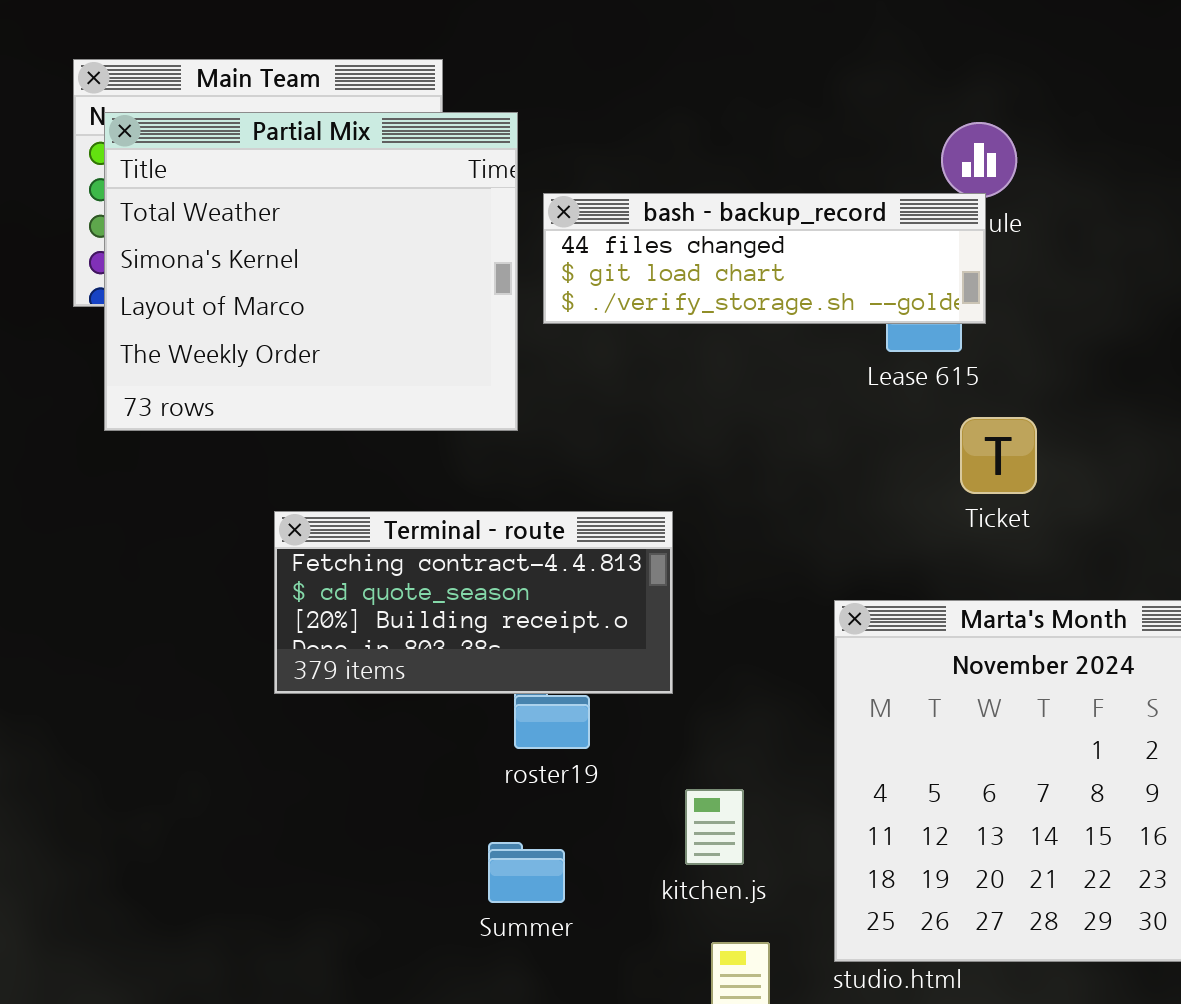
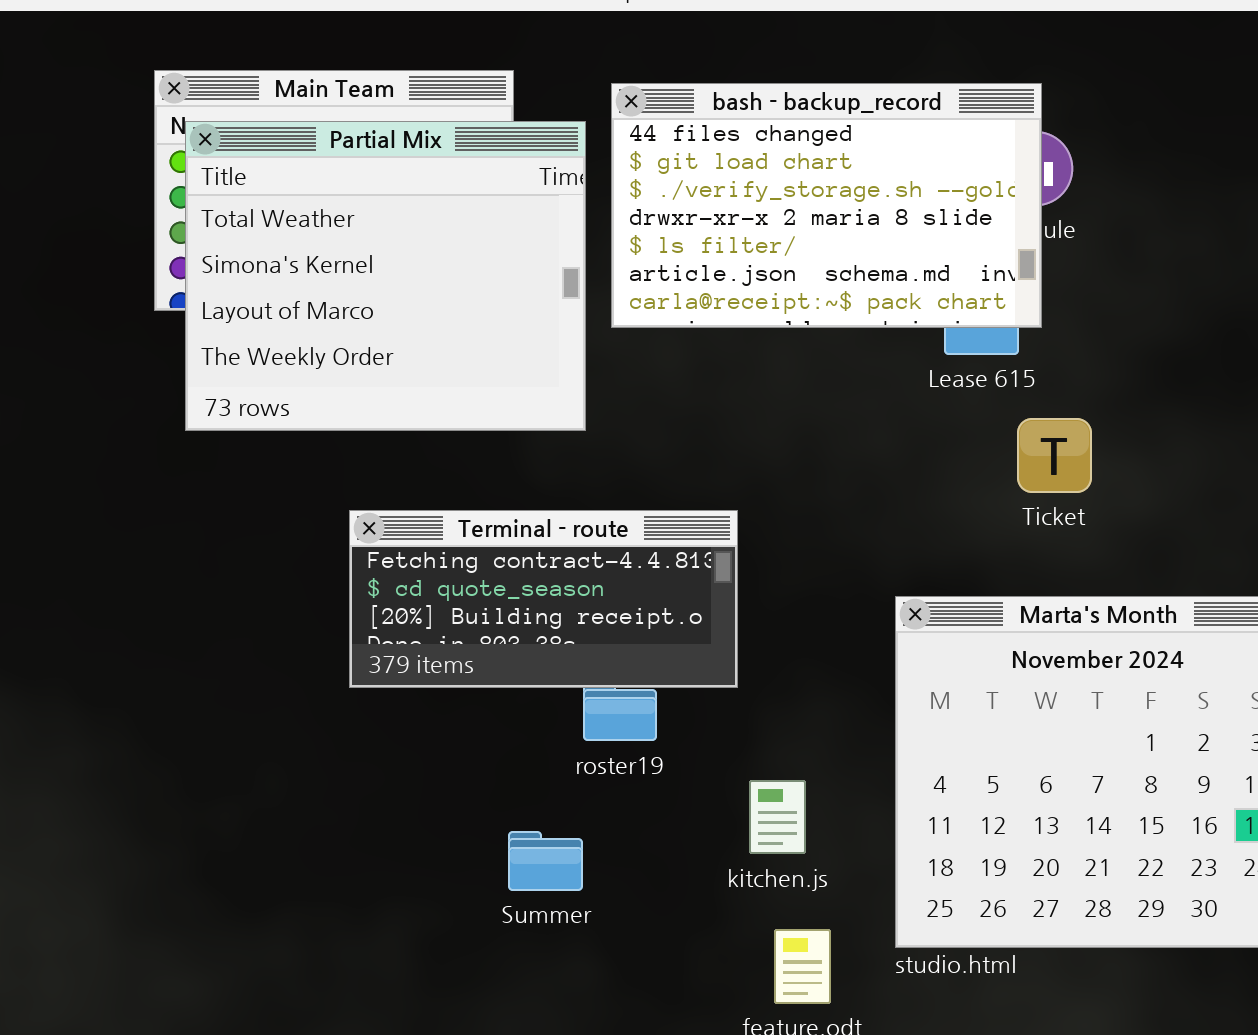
bash - backup_record: [543,193,986,324] -> [611,83,1042,328], resized
Summer: [488,842,565,903] -> [508,831,583,891], moved

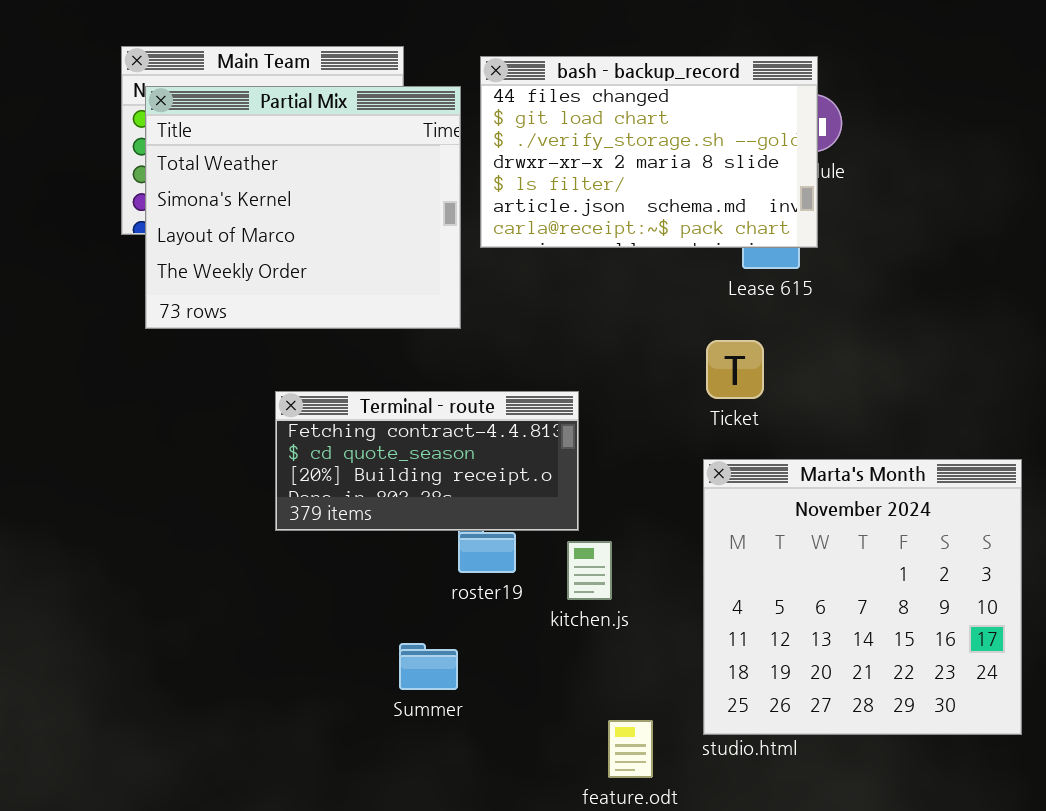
Ticket: [1017,418,1092,493] -> [706,340,764,399], moved
kitchen.js: [749,780,806,854] -> [567,541,612,600], moved

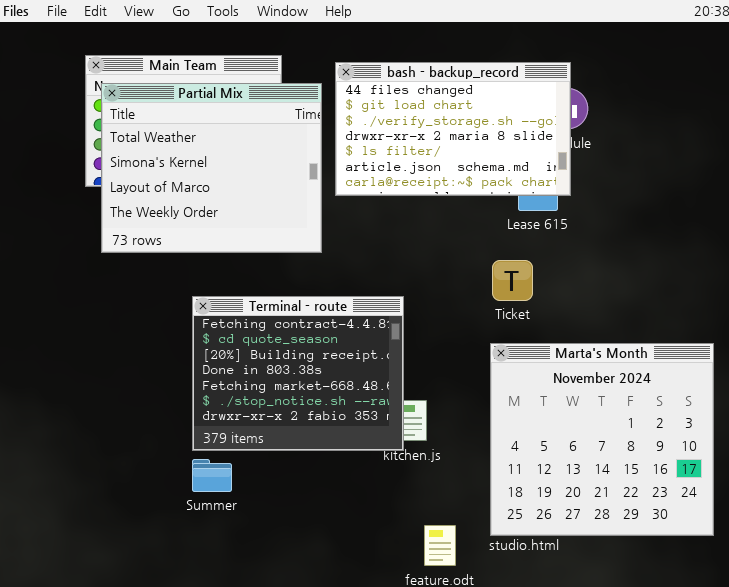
Terminal - route: [275,391,579,531] -> [192,296,404,451], resized
Summer: [399,643,458,690] -> [192,459,232,492], moved

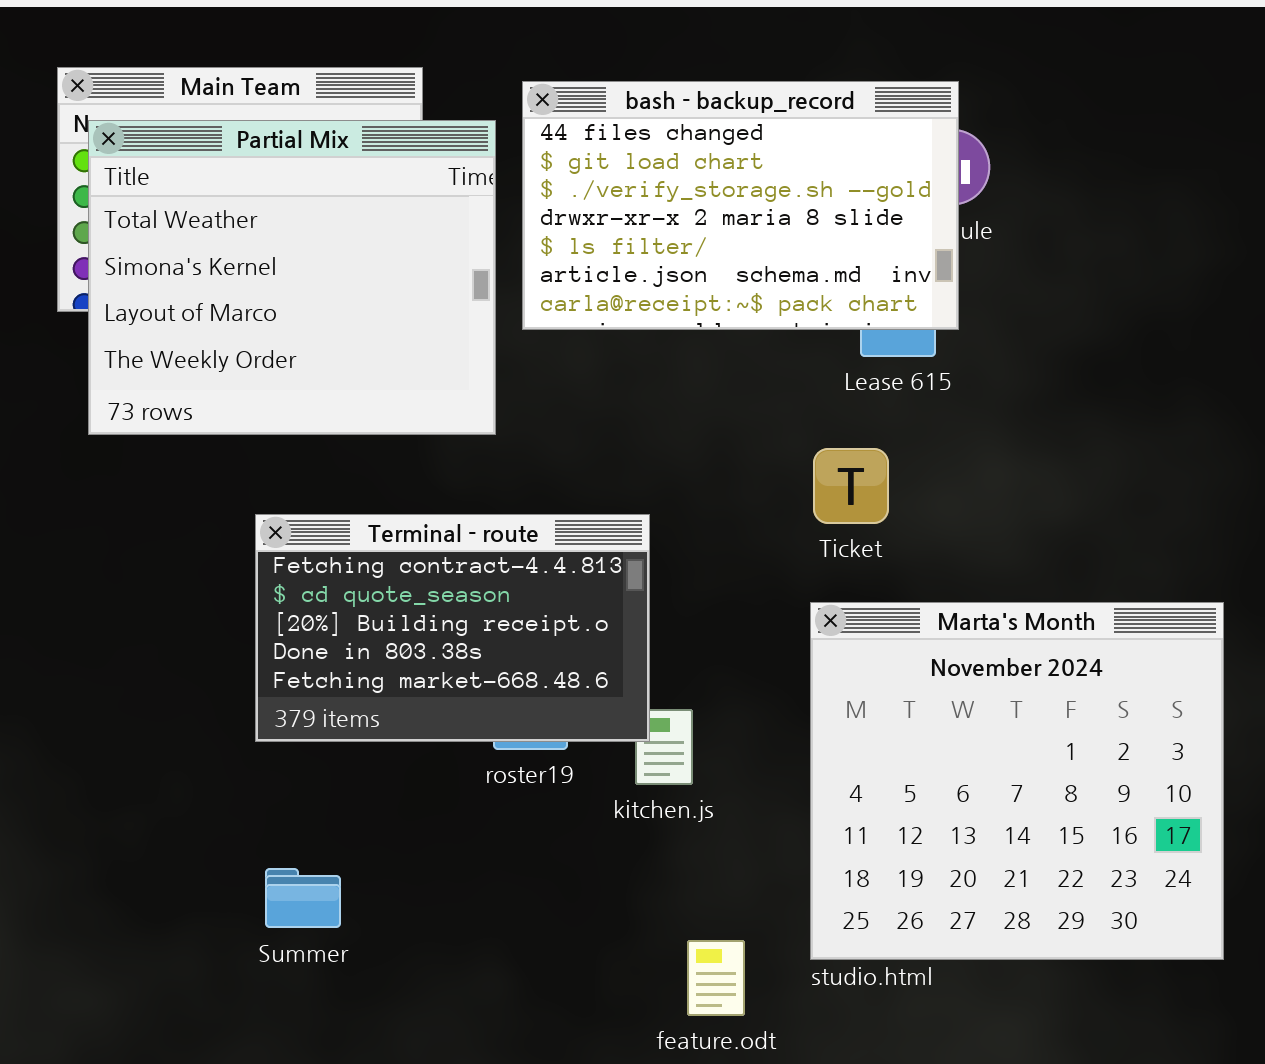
Terminal - route: [192,296,404,451] -> [255,514,650,742], resized
Summer: [192,459,232,492] -> [265,868,341,928], moved

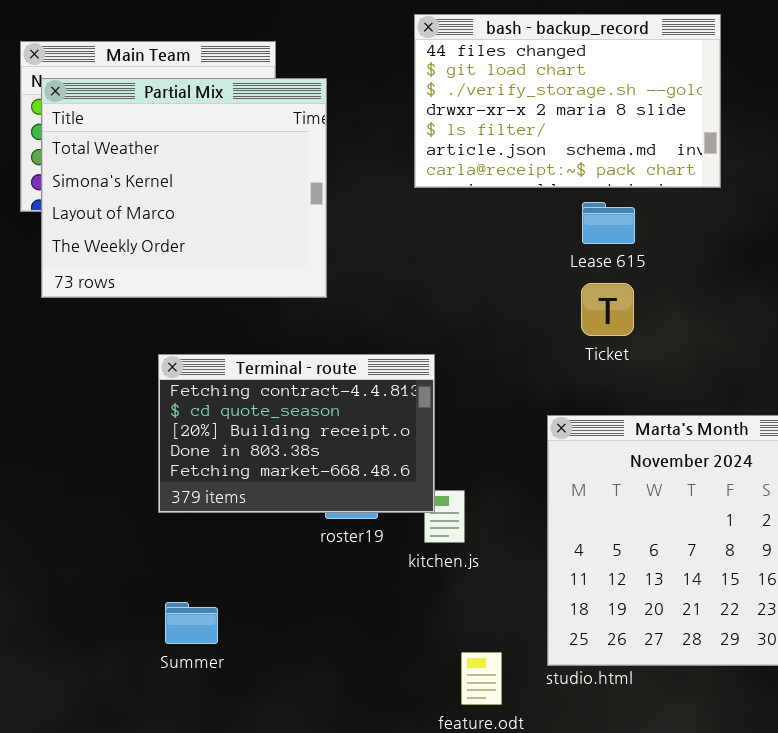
bash - backup_record: [522,81,959,330] -> [414,14,721,188], moved
Ticket: [813,448,889,524] -> [581,283,634,336], moved

